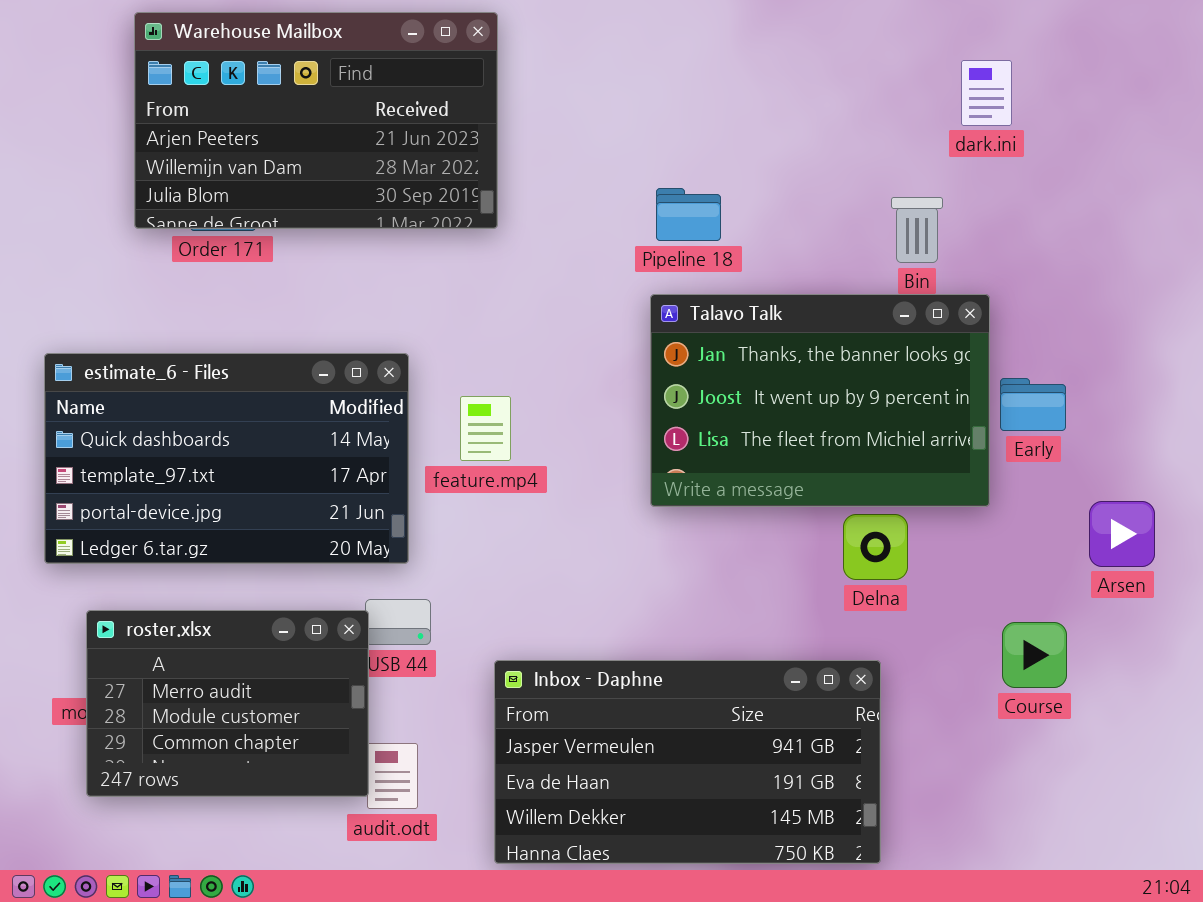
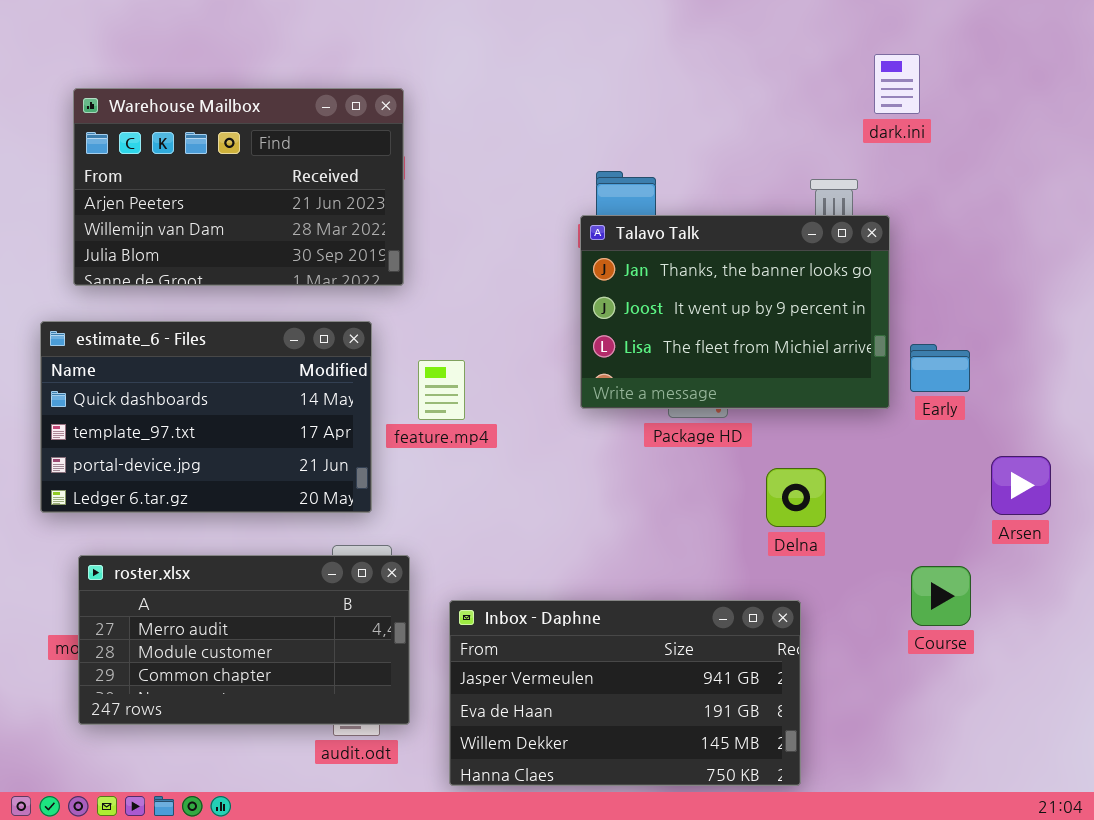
Warehouse Mailbox: [134,12,498,229] -> [73,88,404,286], moved
Talavo Talk: [650,294,990,507] -> [580,215,890,409], moved
roster.xlsx: [86,610,369,797] -> [78,555,410,725], resized

